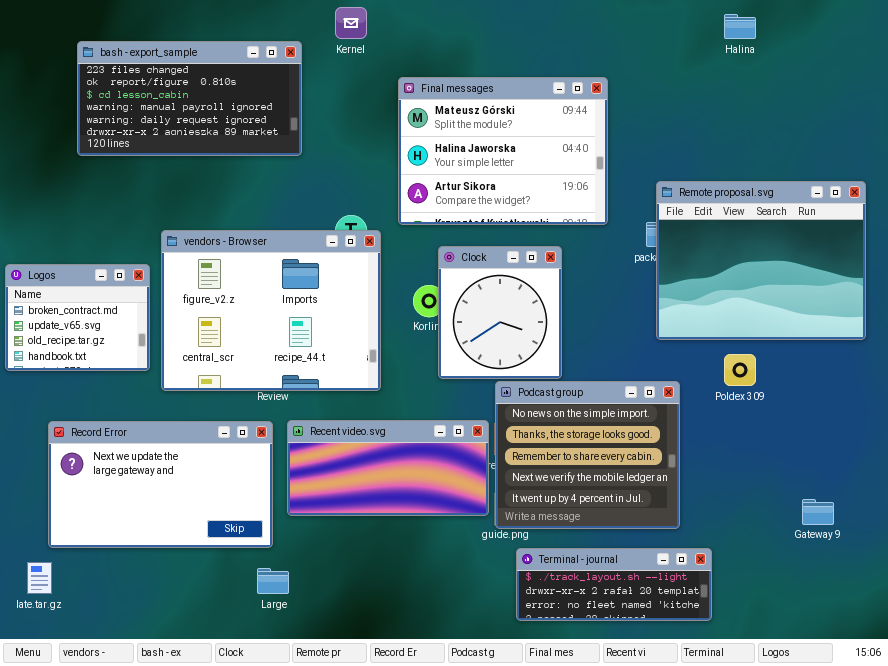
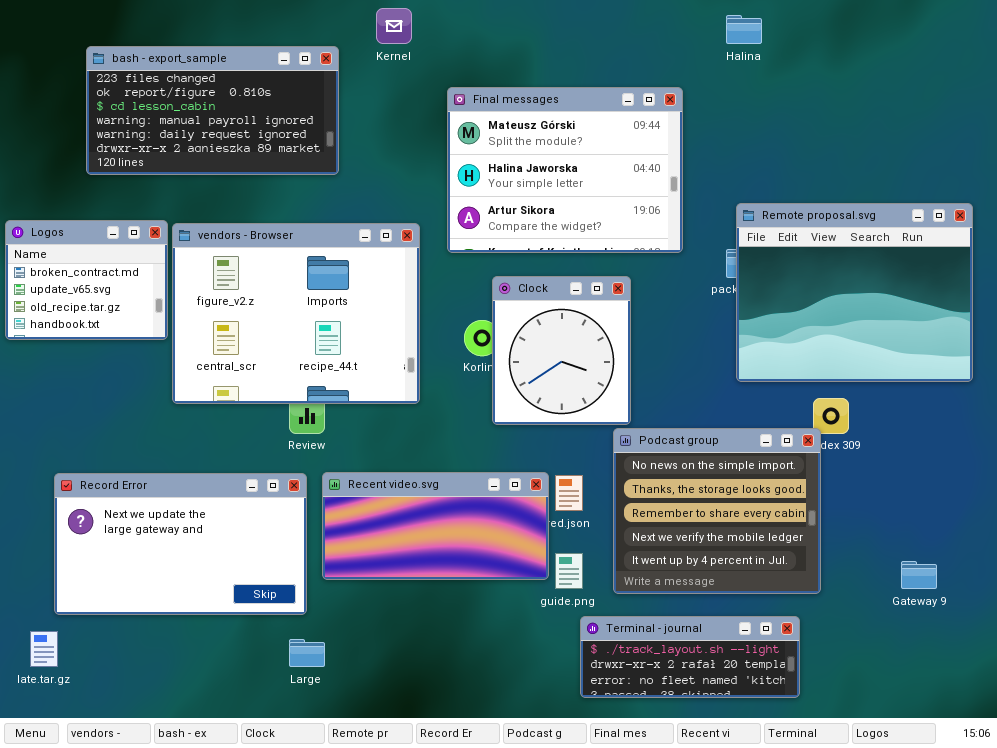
Halina: [724,14,756,39] -> [726,15,762,44], moved
vendors - Browser: [161,230,381,391] -> [172,223,420,404], moved
Logos: [5,264,150,371] -> [5,220,168,340], moved
Podcast group: [495,381,680,529] -> [613,428,821,594], moved

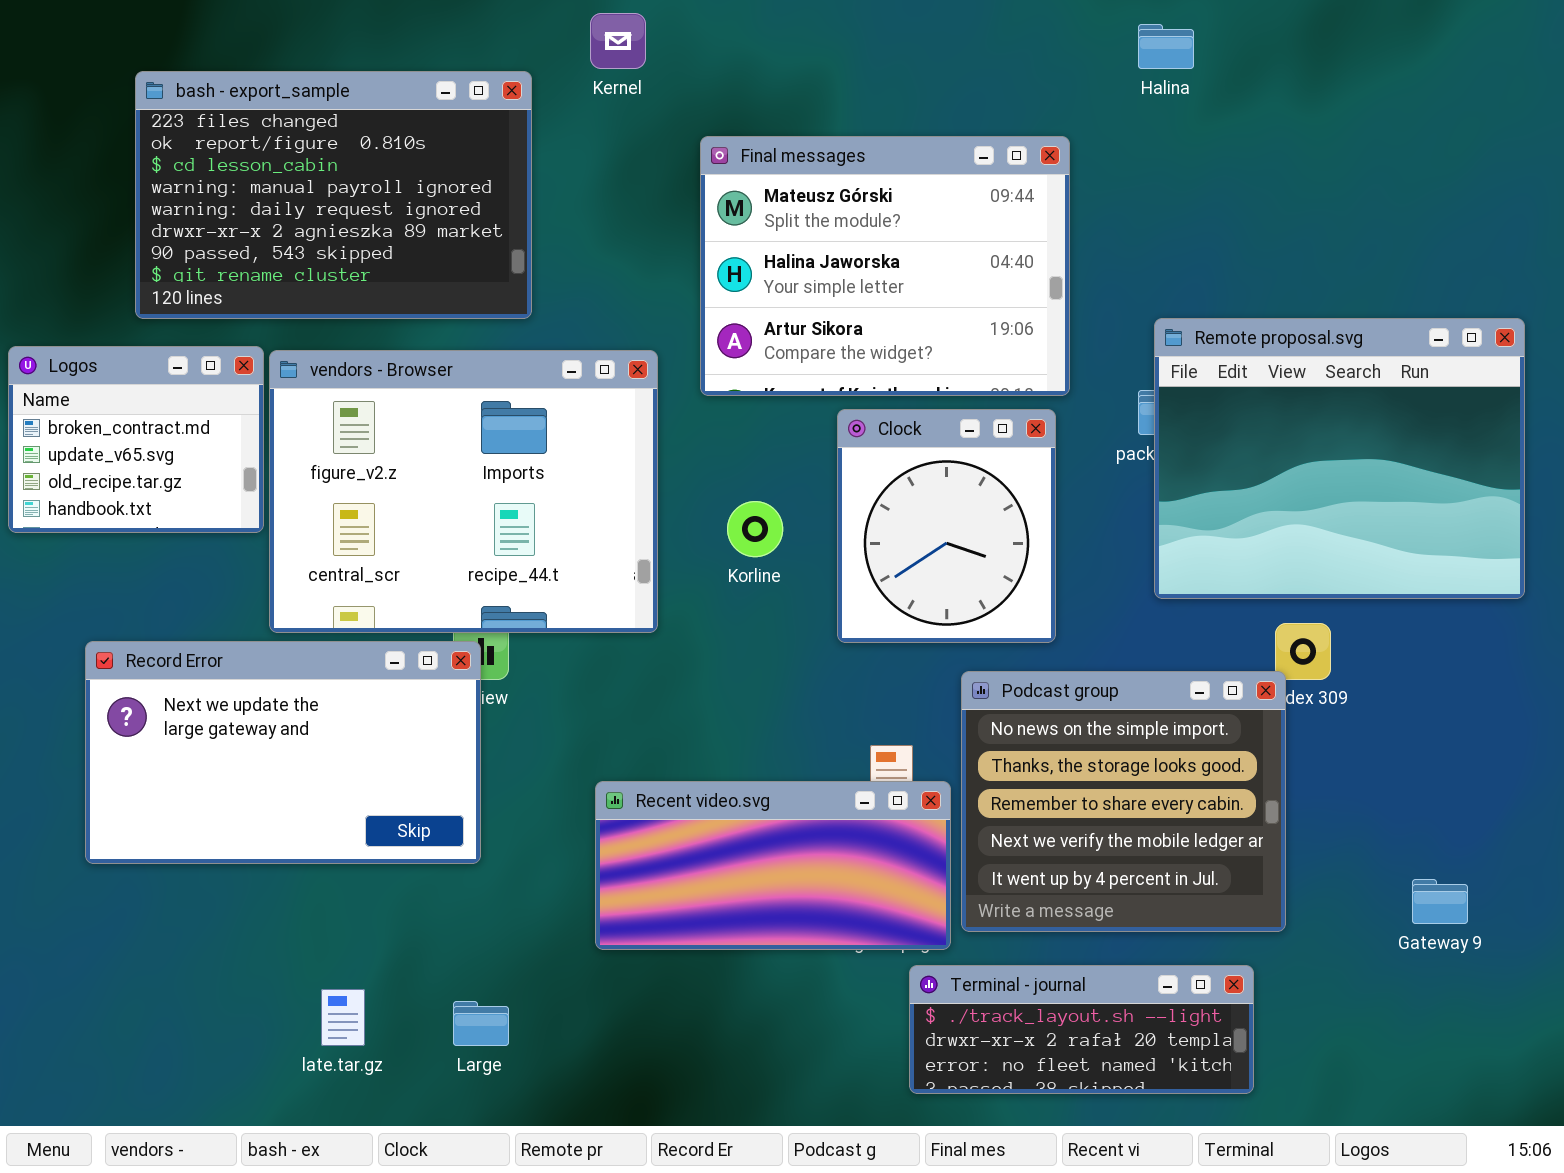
bash - export_sample: [86,46,339,175] -> [135,71,532,319], resized
Clock: [492,276,631,425] -> [837,409,1056,643], moved
Recent video.svg: [322,472,549,580] -> [595,781,951,950], moved
Record Error: [54,473,307,615] -> [85,641,481,864], moved
late.tar.gz: [30,631,58,667] -> [321,989,365,1046], moved

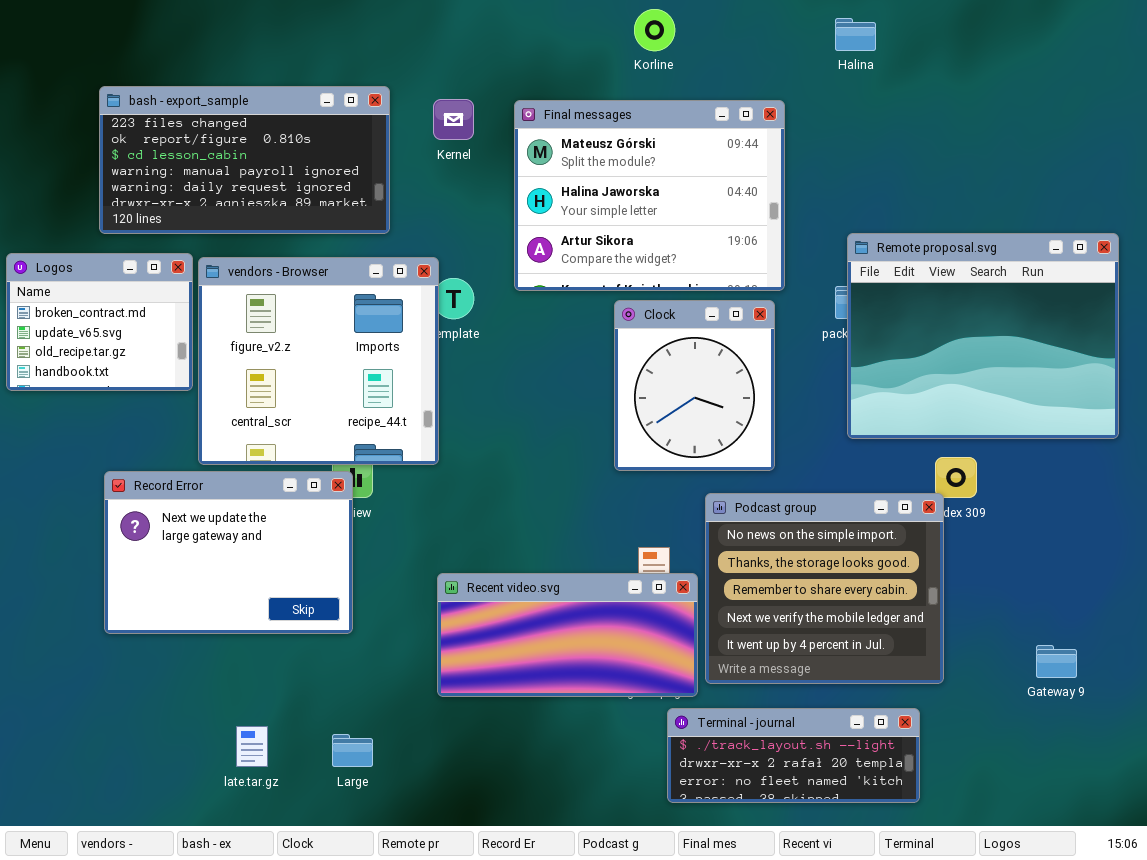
Kernel: [590,13,646,69] -> [433,99,474,140], moved
bash - export_sample: [135,71,532,319] -> [99,86,390,234], resized
vendors - Browser: [269,350,658,633] -> [198,257,439,465], resized
Korline: [727,501,783,557] -> [634,9,675,51], moved
Record Error: [85,641,481,864] -> [104,471,353,634], resized

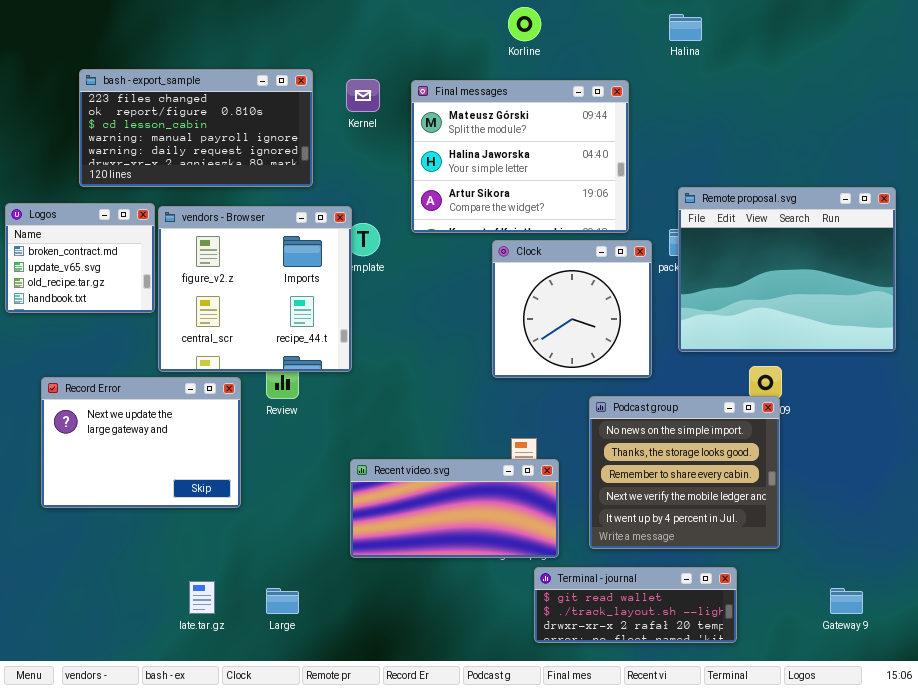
Clock: [614,300,775,471] -> [492,240,652,378], resized
Record Error: [104,471,353,634] -> [41,377,241,508], moved
Podcast group: [705,493,944,684] -> [589,396,780,549], moved
Gateway 9: [1036,645,1077,678] -> [830,588,863,614], moved
Terminal - journal: [667,708,920,803] -> [534,567,737,643], scrolled up 1 row

